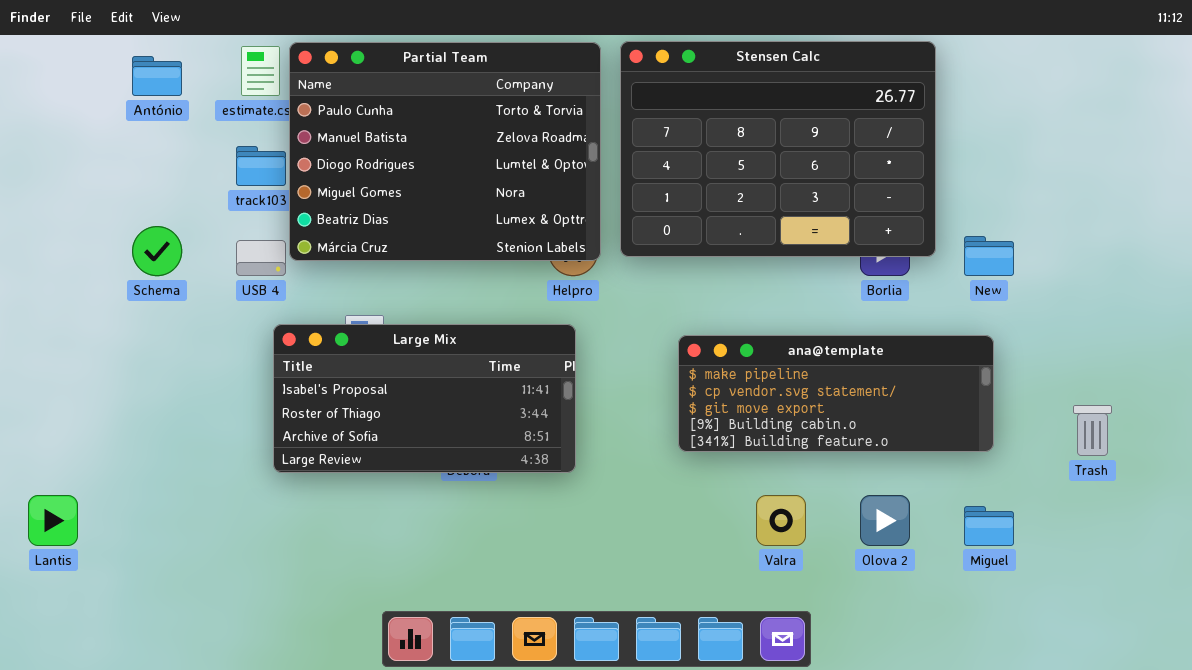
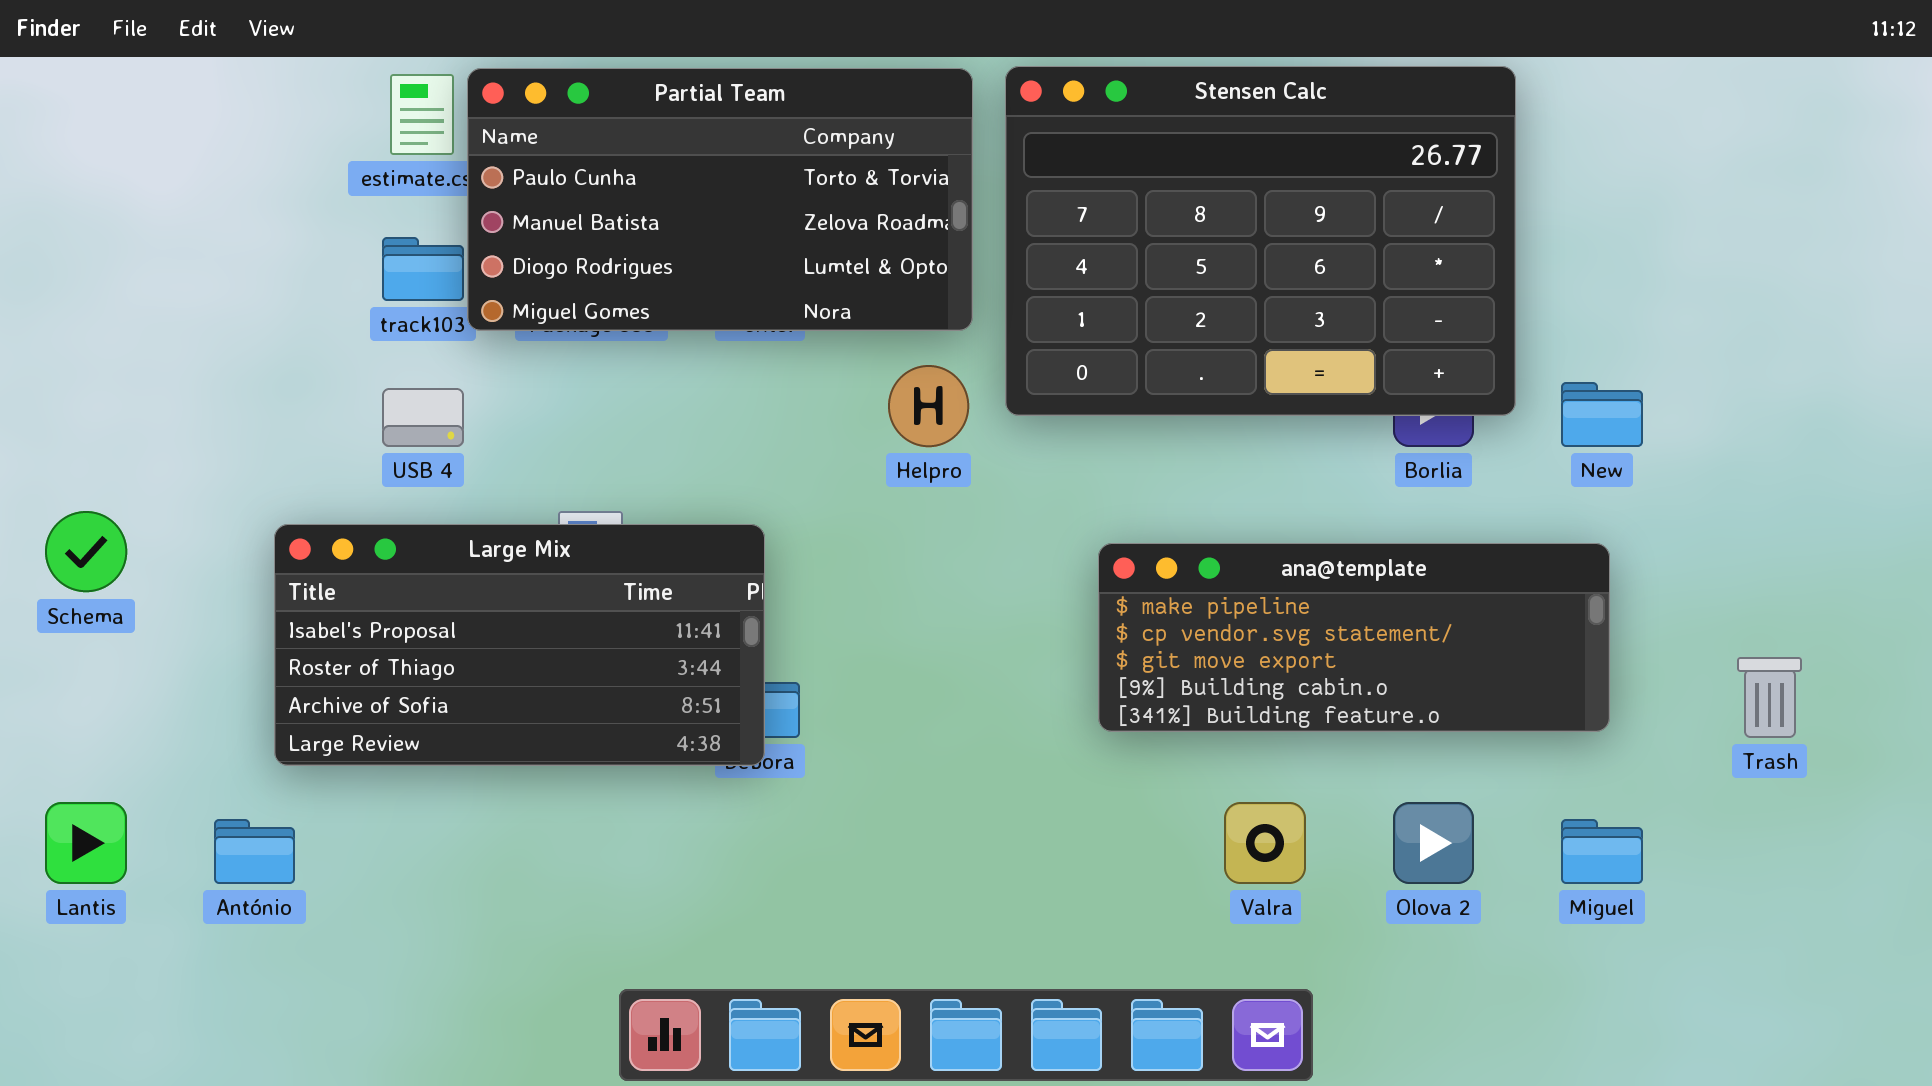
Partial Team: [289,42,601,261] -> [467,68,973,331], resized
António: [132,56,182,96] -> [214,819,295,884], moved
Schema: [132,226,182,276] -> [45,511,127,592], moved
Large Mix: [273,324,576,473] -> [274,524,765,766], moved

